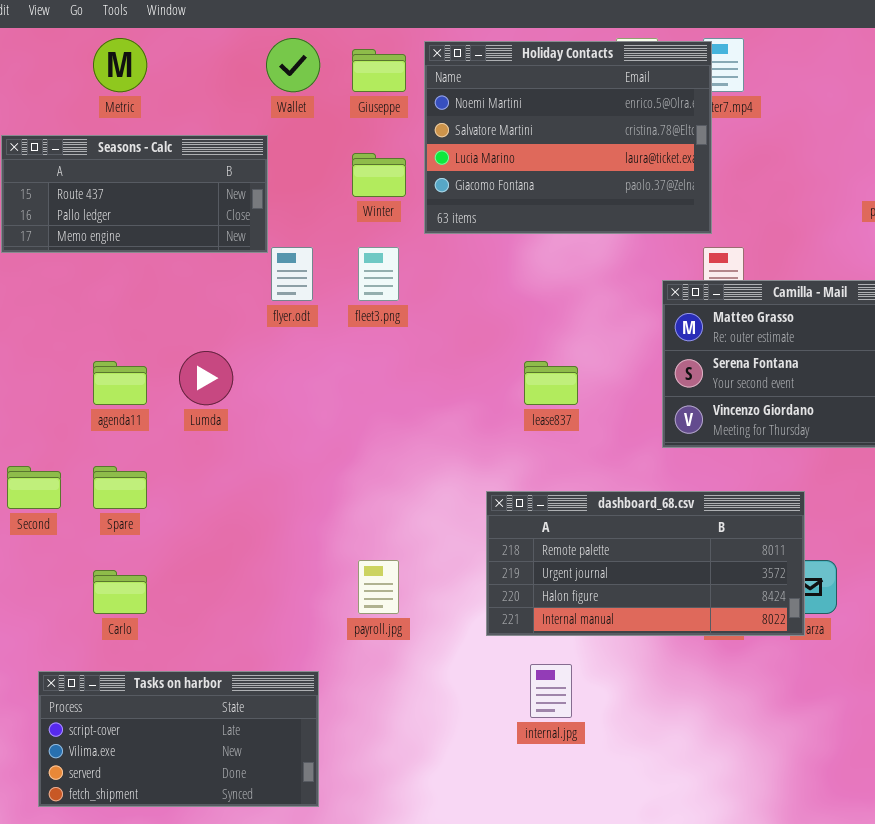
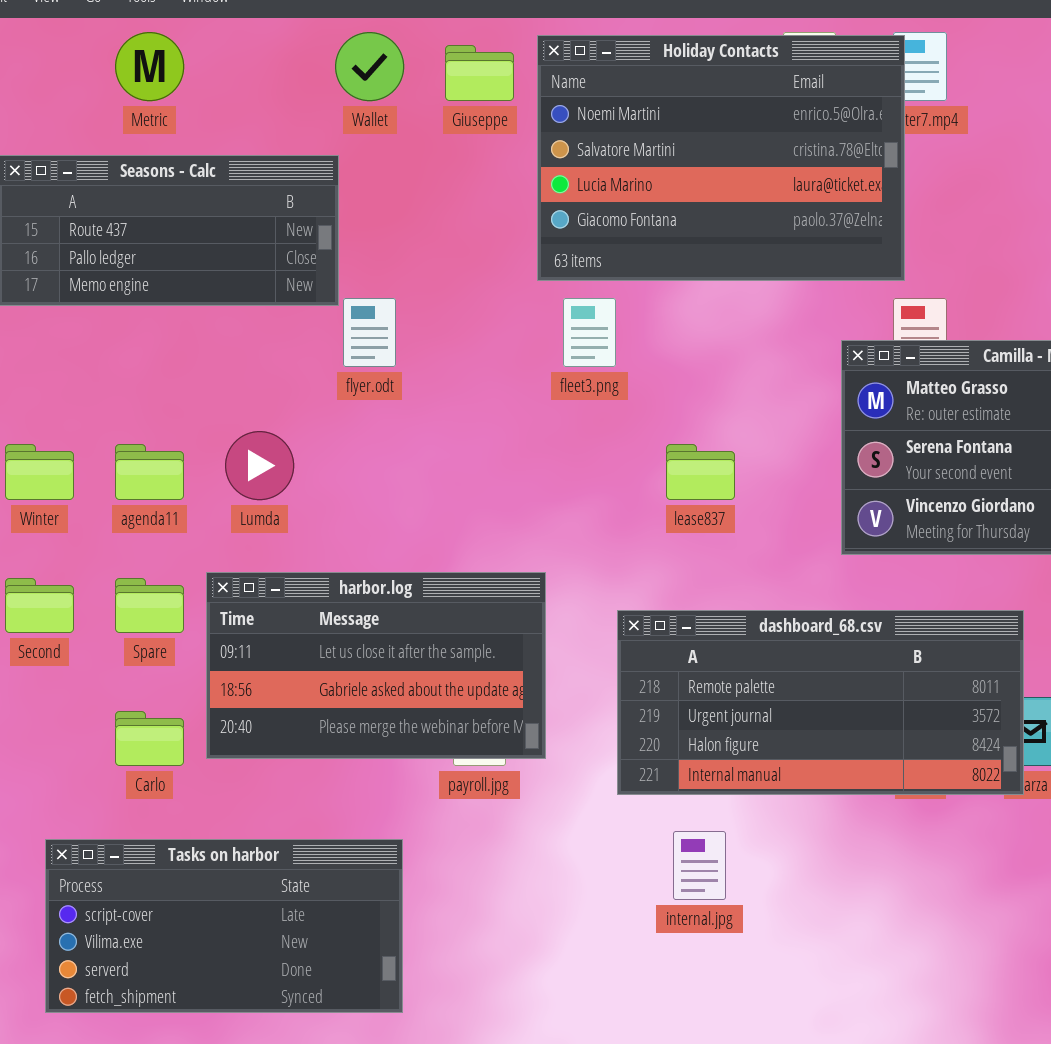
Winter: [352,153,406,197] -> [5,444,74,500], moved
fleet3.png: [358,247,399,301] -> [563,298,616,367], moved
harbor.log: none -> [206,572,546,759], opened

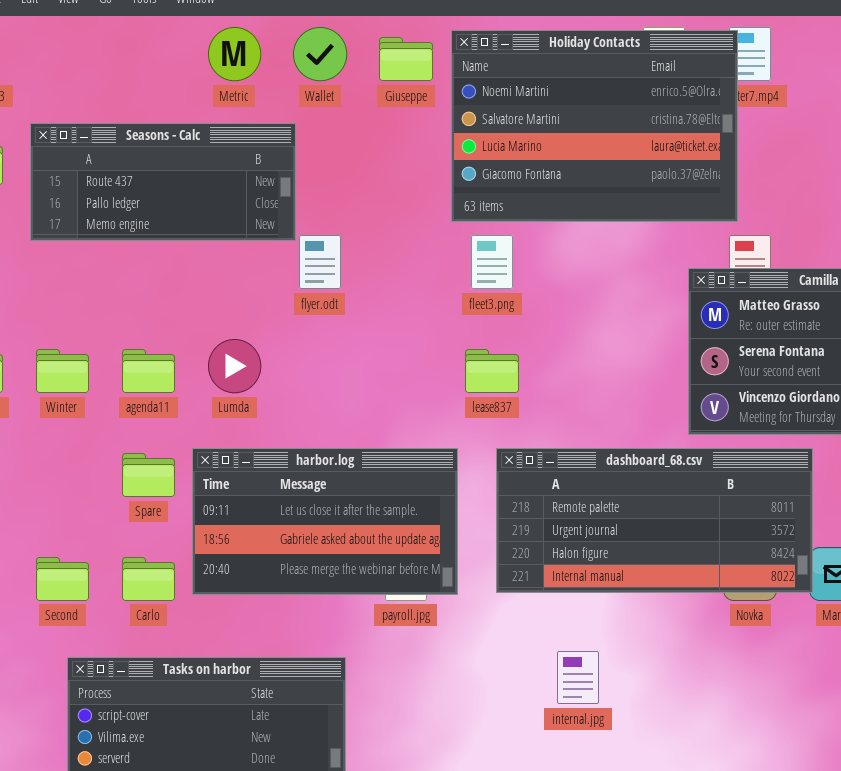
Metric: [115,32,184,101] -> [208,27,261,81], moved
lease837: [666,444,735,500] -> [465,349,519,393], moved
Second: [5,578,74,633] -> [36,557,89,601], moved
dashboard_68.csv: [617,610,1024,795] -> [496,448,813,593], moved

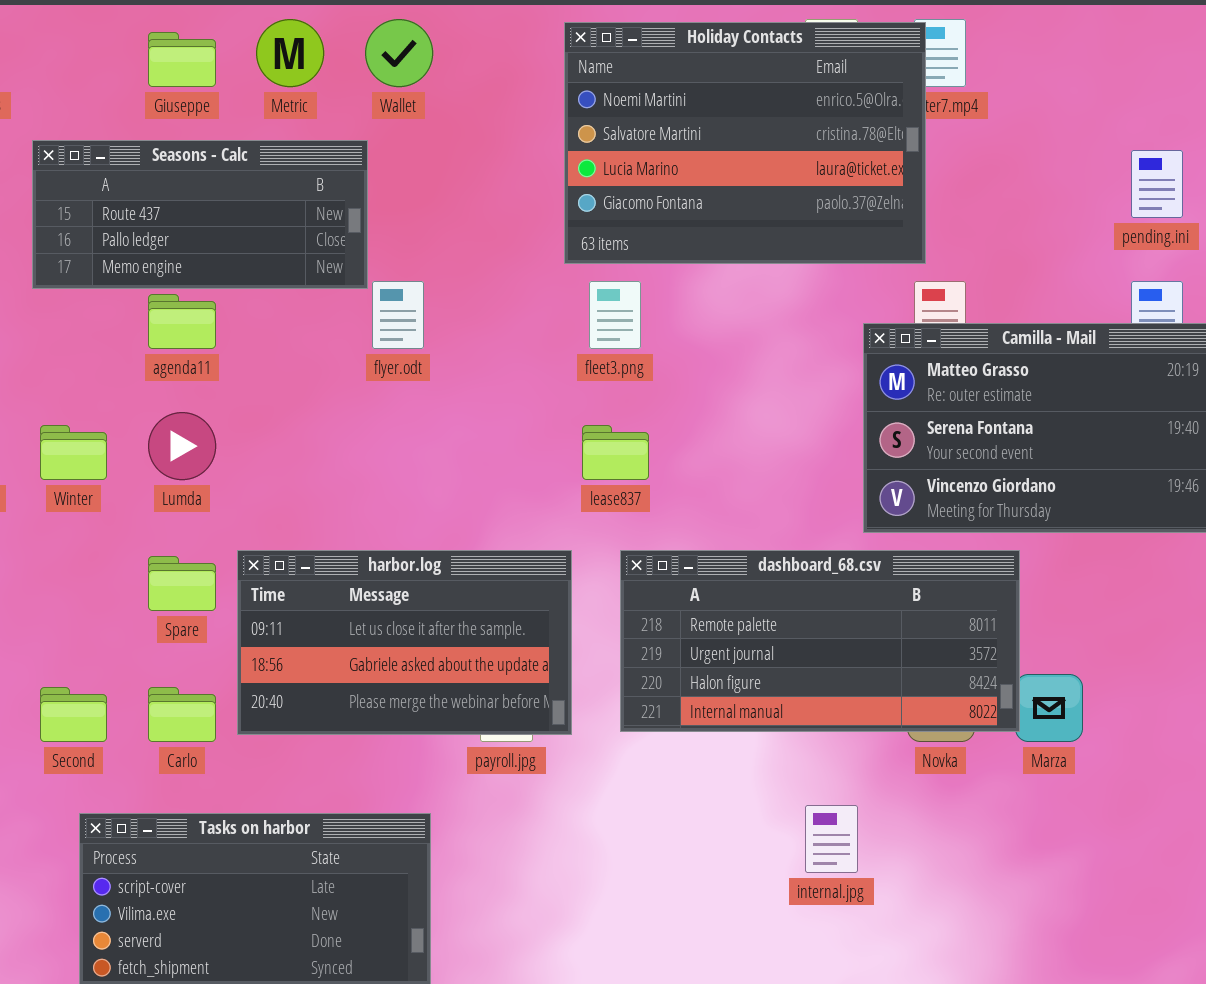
Giuseppe: [379,37,433,81] -> [148,32,216,87], moved
Lumda: [208,339,261,393] -> [148,412,216,480], moved
agenda11: [122,349,175,393] -> [148,294,216,349], moved
internal.jpg: [557,651,599,704] -> [805,805,858,873], moved

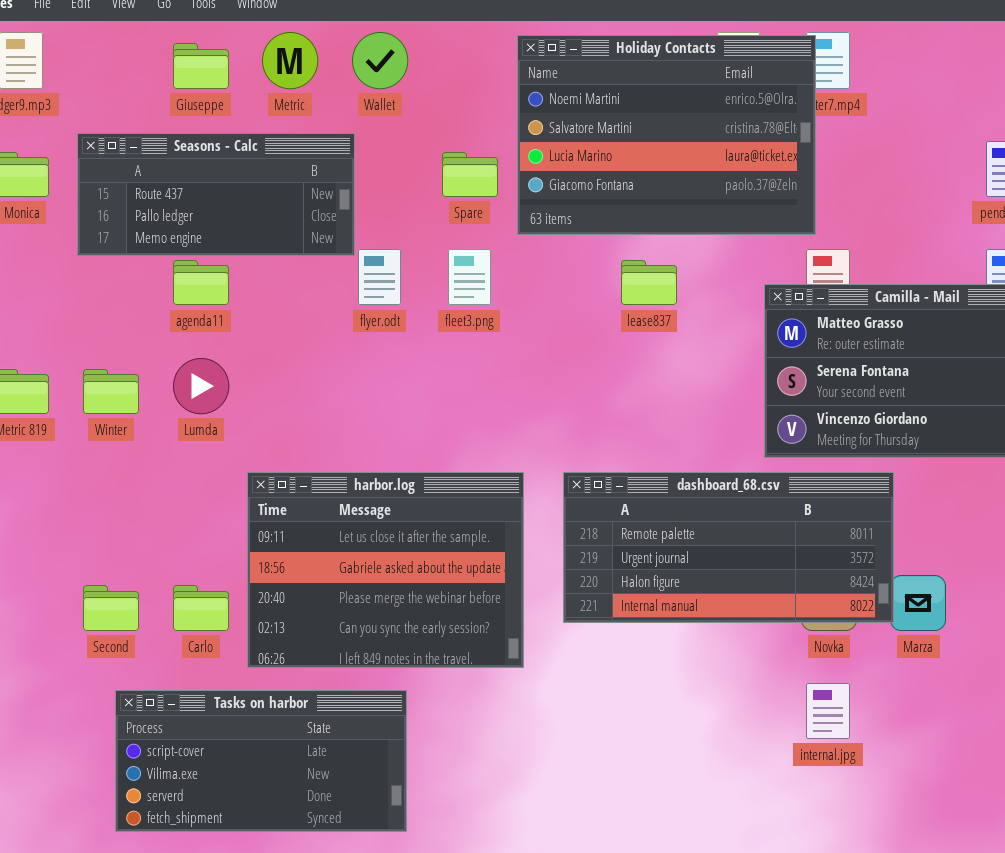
fleet3.png: [589,281,641,349] -> [448,249,491,305], moved
lease837: [582,425,649,480] -> [621,260,677,305], moved
harbor.log: [237,550,572,735] -> [247,472,524,668], resized
Spare: [148,556,216,611] -> [442,152,498,197], moved
internal.jpg: [805,805,858,873] -> [806,683,850,739], moved

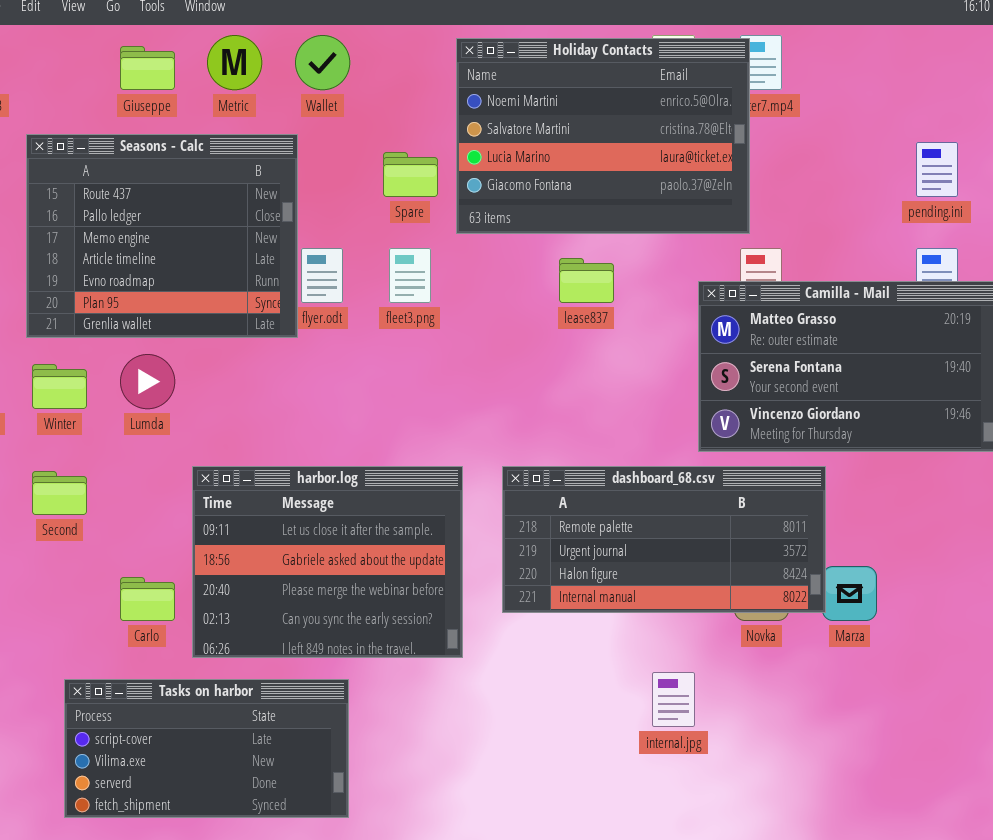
Seasons - Calc: [77,133,355,256] -> [26,134,298,338], resized
Second: [83,585,139,631] -> [32,471,87,515], moved
internal.jpg: [806,683,850,739] -> [652,672,695,727], moved

